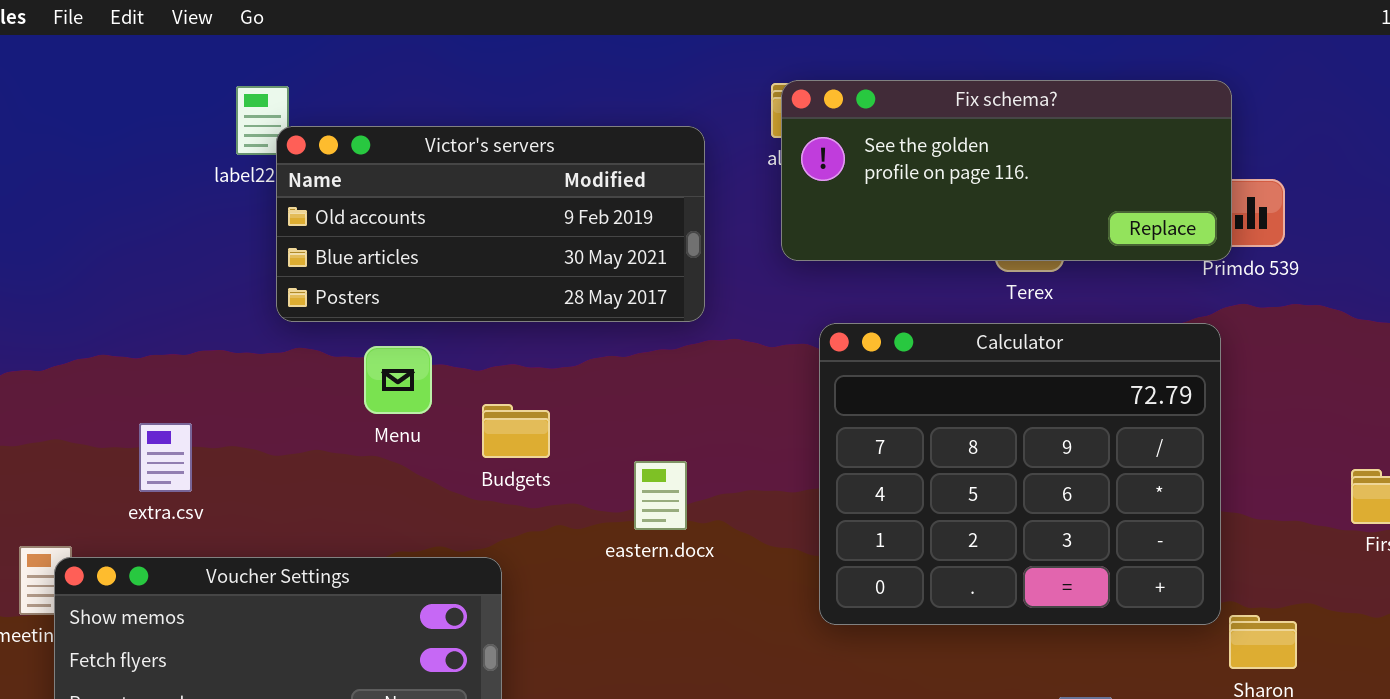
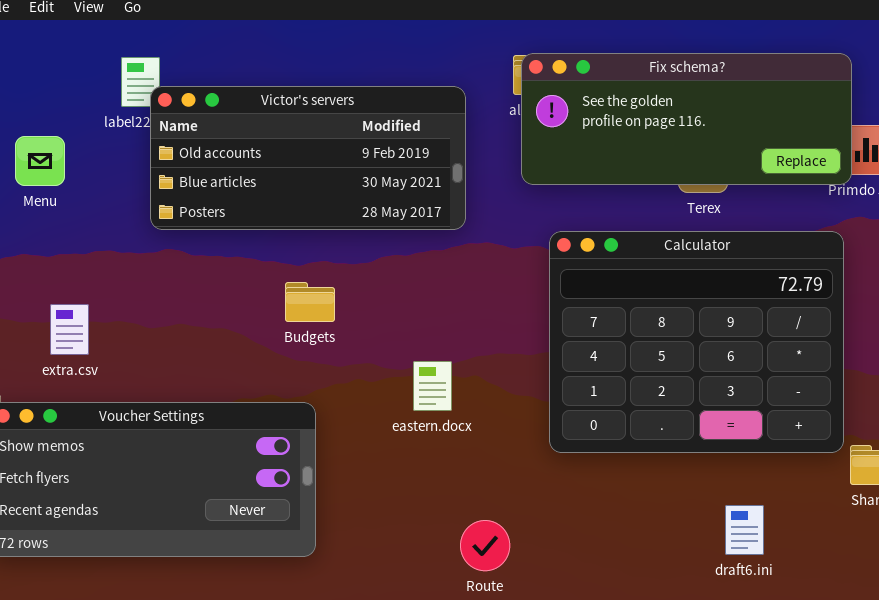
Menu: [364,346,432,414] -> [15,136,65,186], moved
Budgets: [482,404,550,458] -> [285,282,335,322], moved
eastern.docx: [634,461,687,530] -> [413,361,452,411], moved

